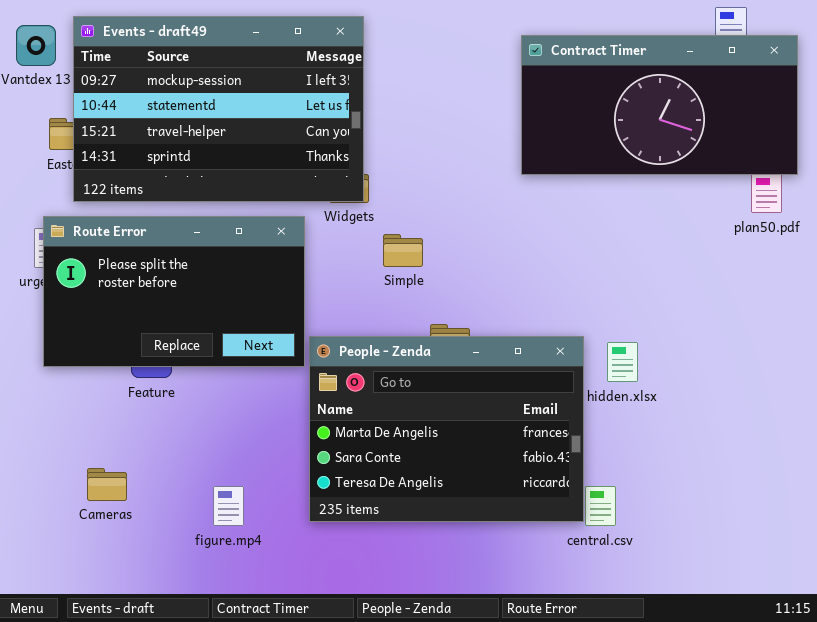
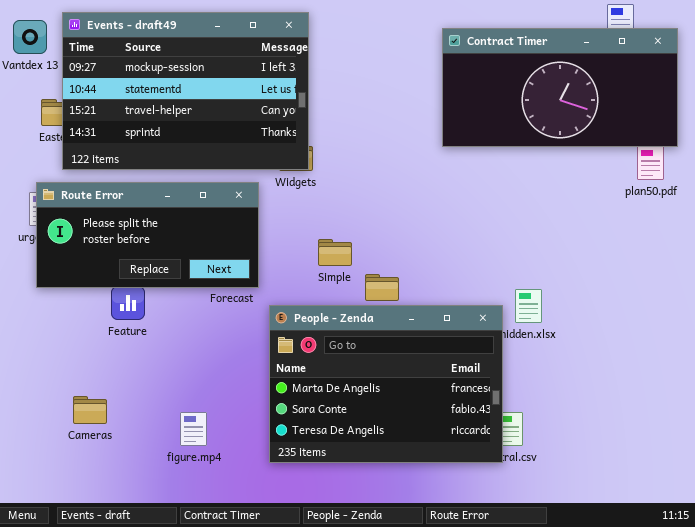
Route Error: [43,216,305,367] -> [36,182,259,288], resized
Simple: [383,234,423,267] -> [318,239,352,266], moved
People - Zenda: [309,336,584,522] -> [269,305,503,463], moved

